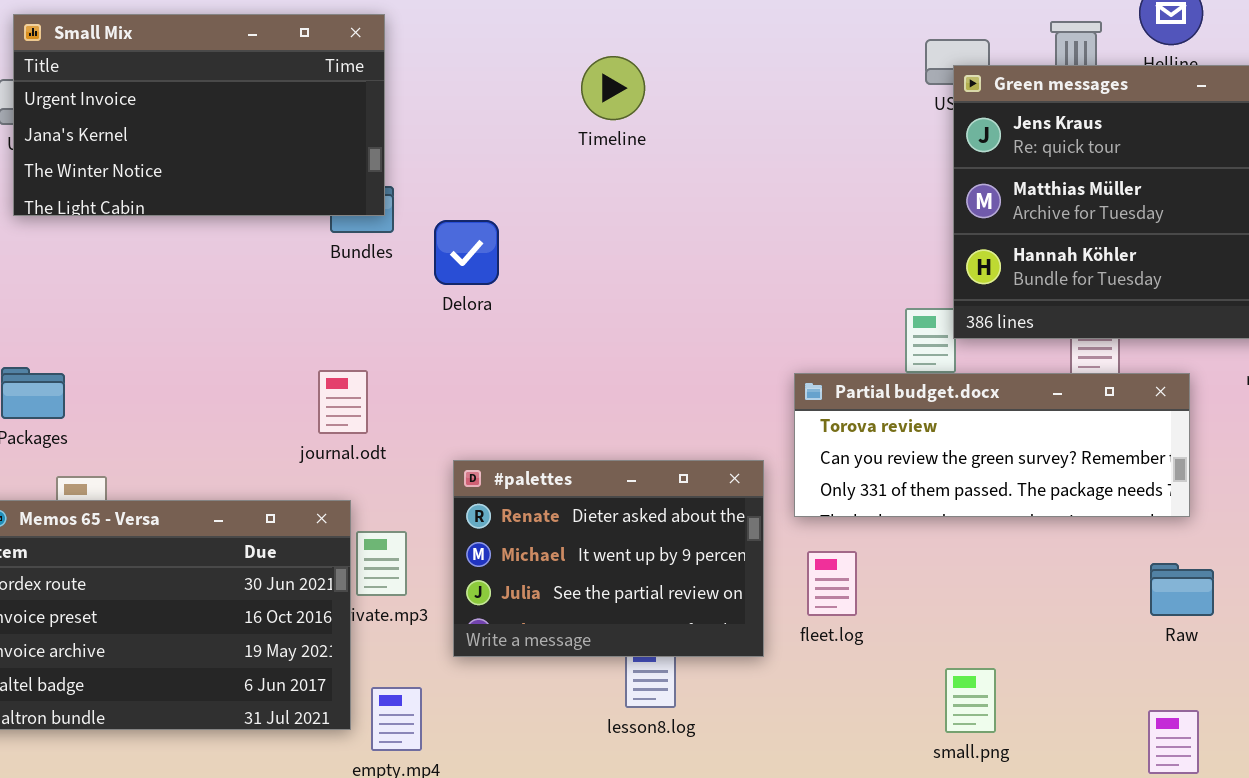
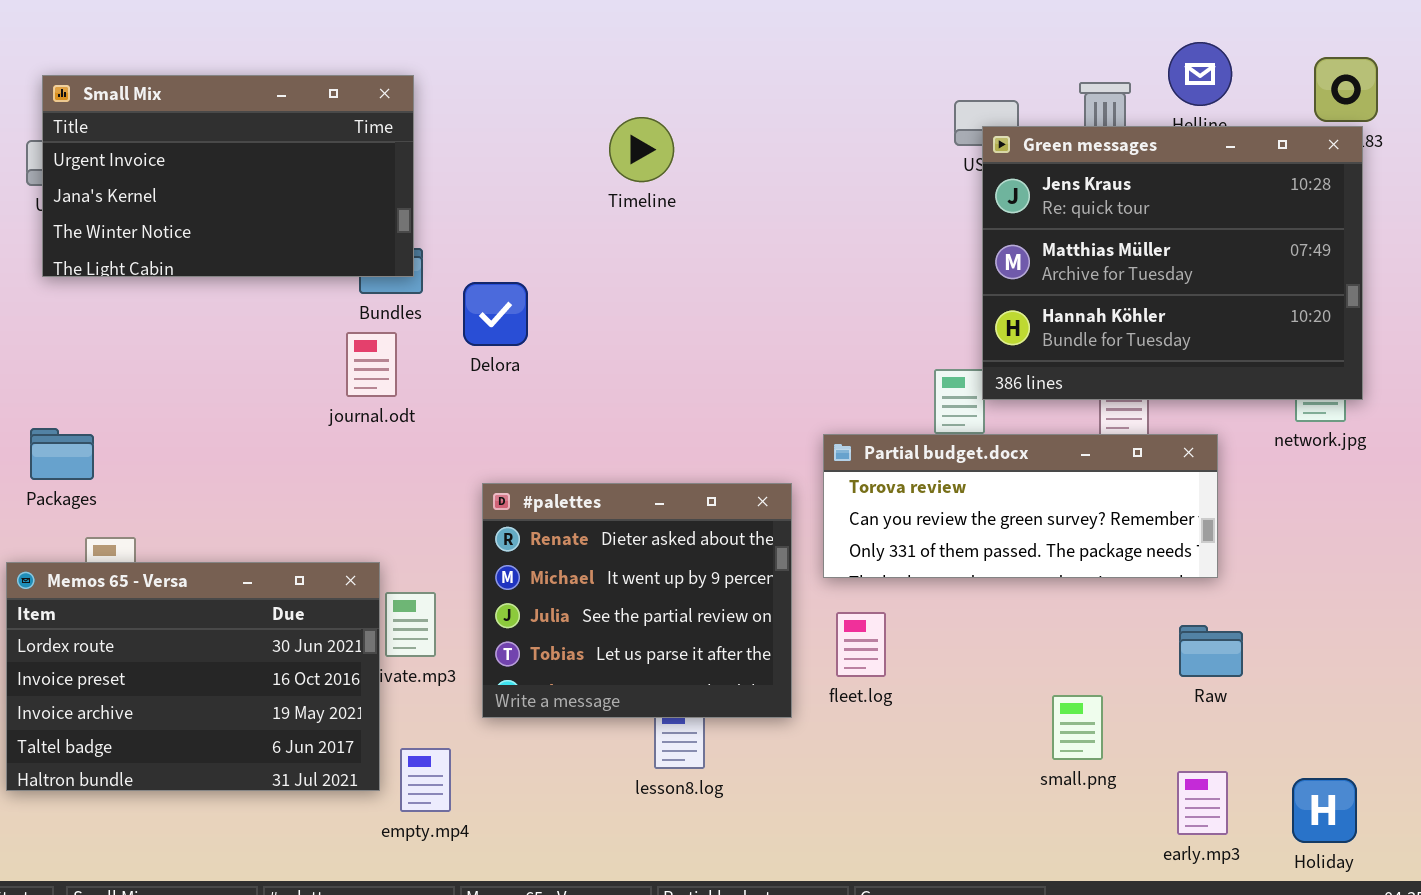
journal.odt: [318,370,368,434] -> [346,332,397,397], moved
#palettes: [453,460,764,657] -> [482,483,792,718], resized
small.png: [945,668,996,733] -> [1052,695,1103,760], moved

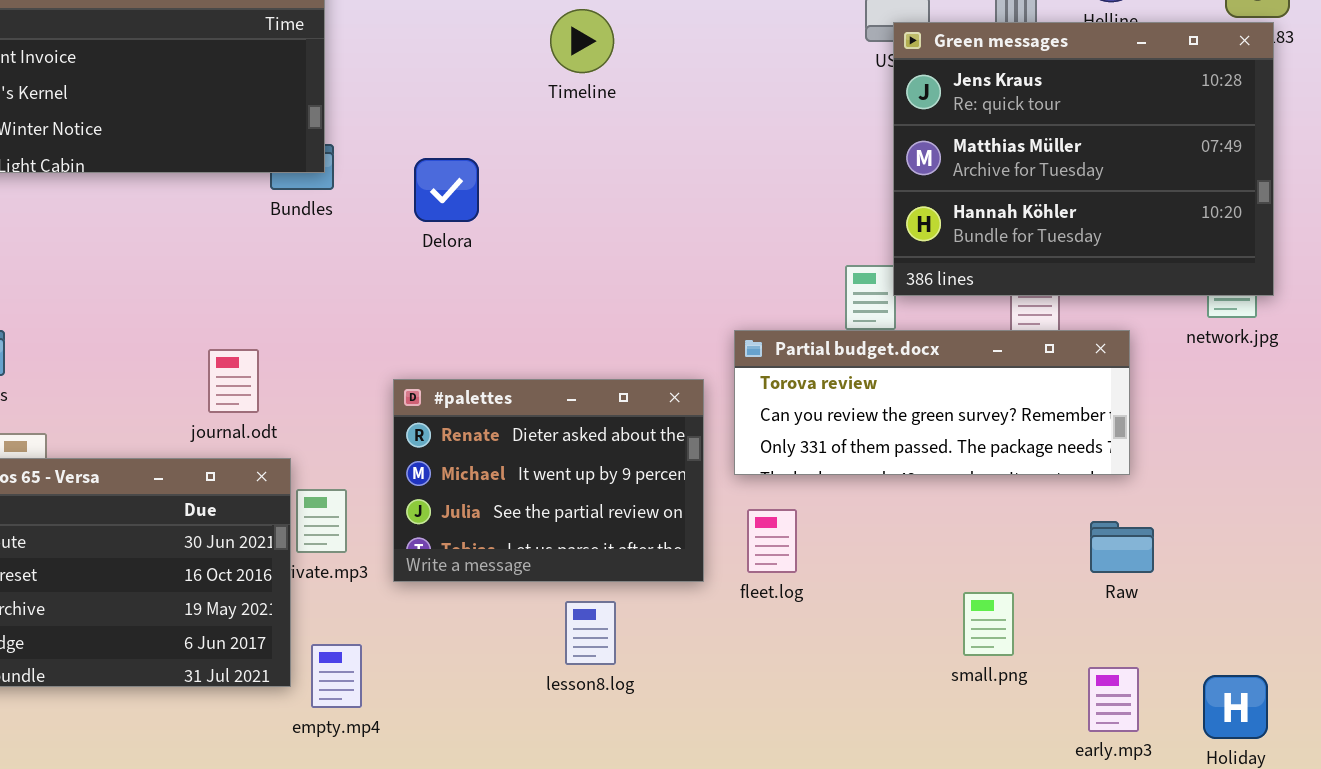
Timeline: [609,117,674,182] -> [550,9,614,73], moved
Delora: [463,282,528,346] -> [414,158,479,222], moved
journal.odt: [346,332,397,397] -> [208,349,259,413], moved
#palettes: [482,483,792,718] -> [393,379,704,582], resized

